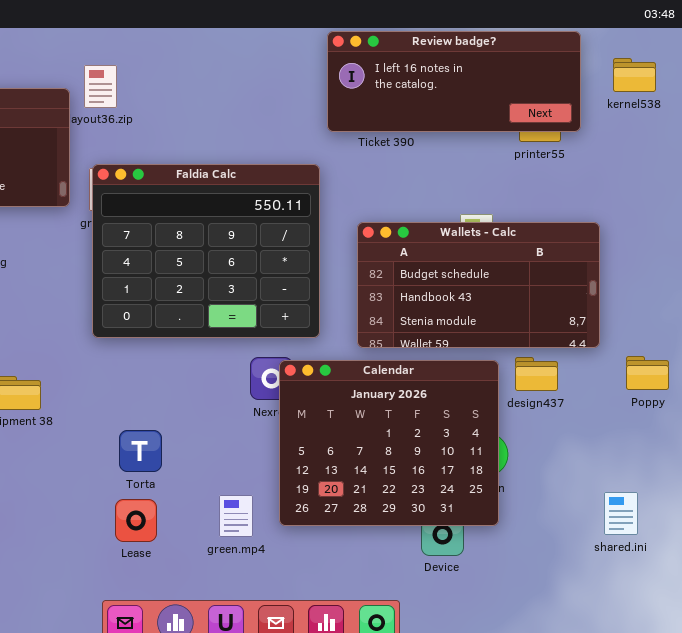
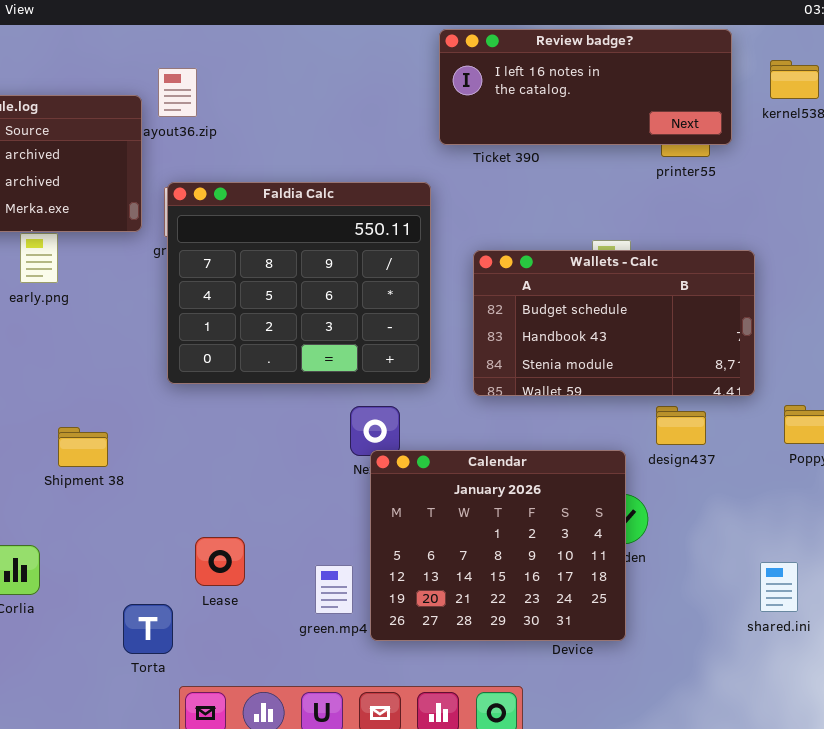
Calendar: [279,360,499,526] -> [370,450,626,641], moved
Torta: [119,430,162,472] -> [123,604,173,654], moved
Lease: [115,499,157,542] -> [195,537,245,586], moved

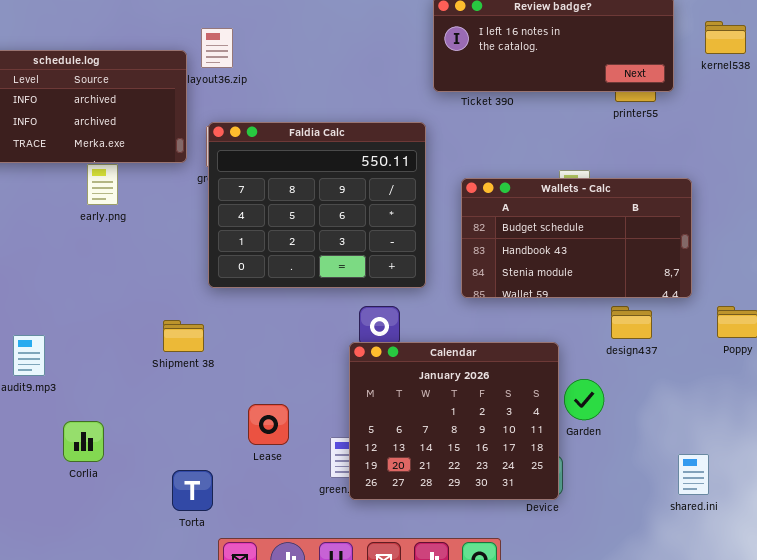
Shipment 38: [58,427,108,467] -> [163,320,204,352], moved
Calendar: [370,450,626,641] -> [349,342,559,500], moved
Lease: [195,537,245,586] -> [248,404,289,445], moved
shared.ini: [760,562,798,612] -> [678,454,709,495], moved

